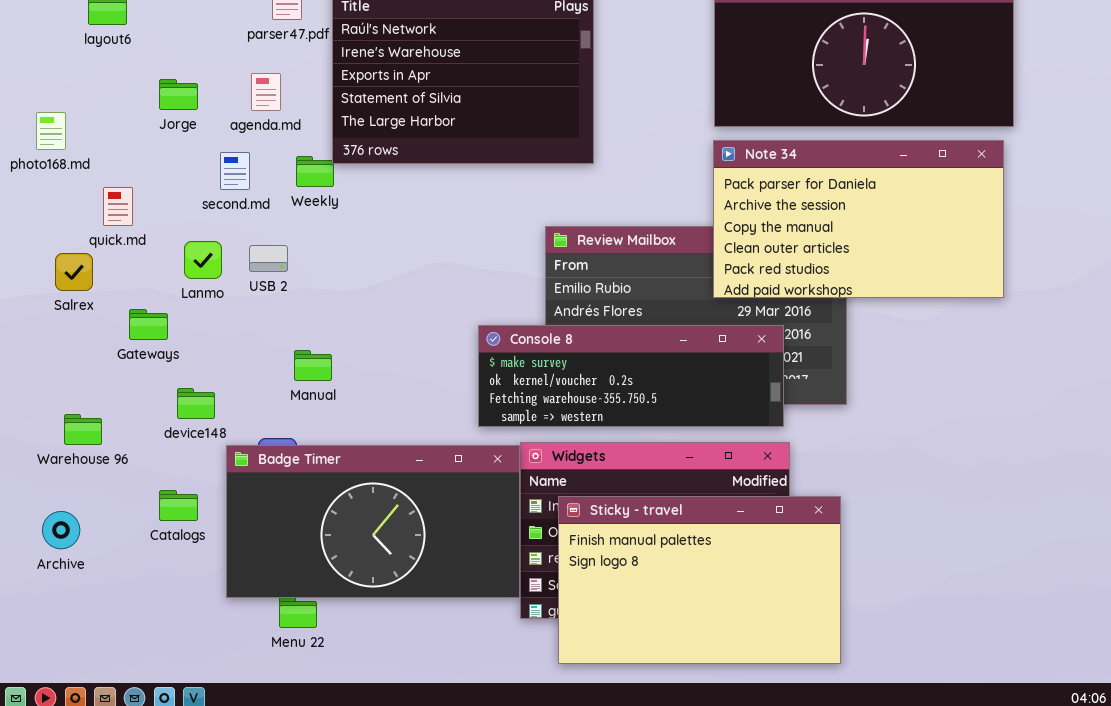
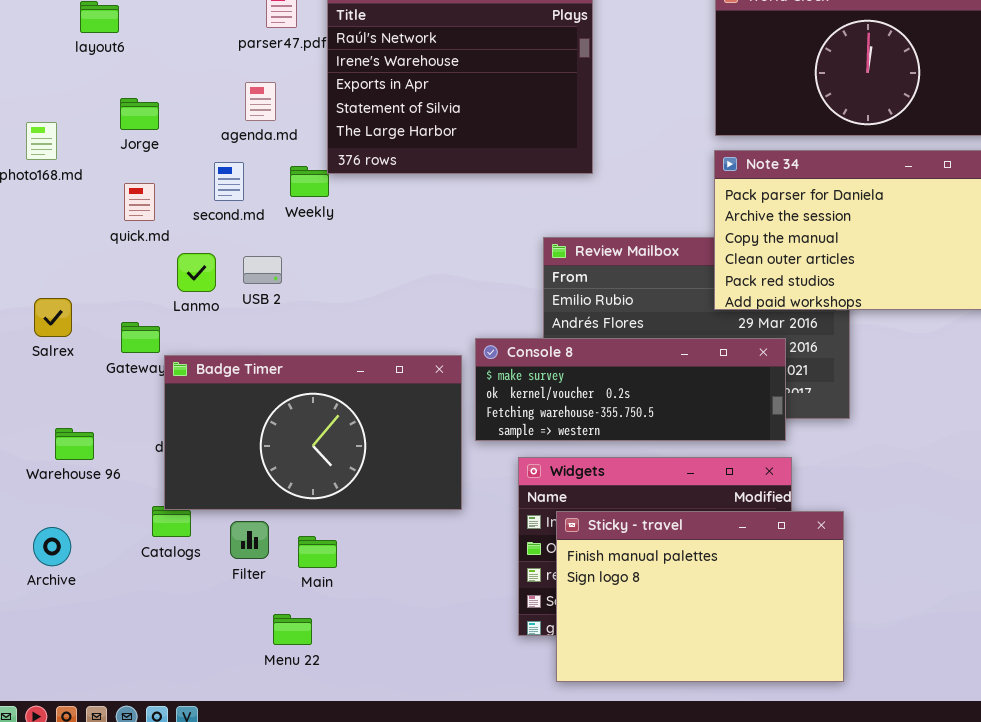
Jorge: [159,79,198,110] -> [120,98,159,130], moved
quick.md: [103,187,133,226] -> [124,183,155,221], moved
Salrex: [55,253,93,291] -> [34,298,72,337], moved
Badge Timer: [226,445,520,598] -> [164,355,462,510], moved

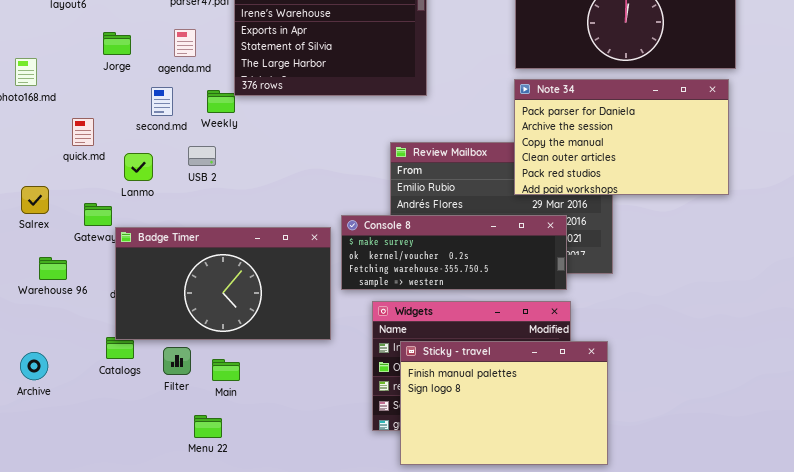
Jorge: [120,98,159,130] -> [103,32,131,55], moved
quick.md: [124,183,155,221] -> [72,118,94,146], moved
USB 2: [243,256,282,284] -> [188,146,216,166], moved
Warehouse 96: [55,428,94,460] -> [39,257,67,280], moved

